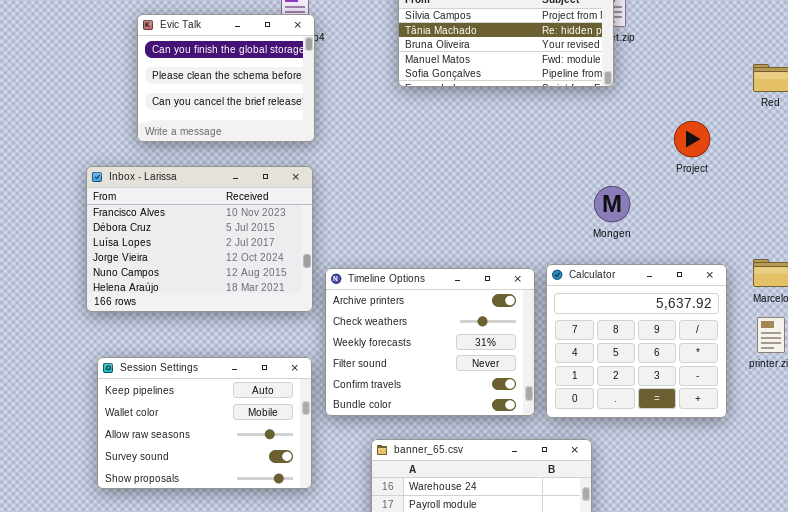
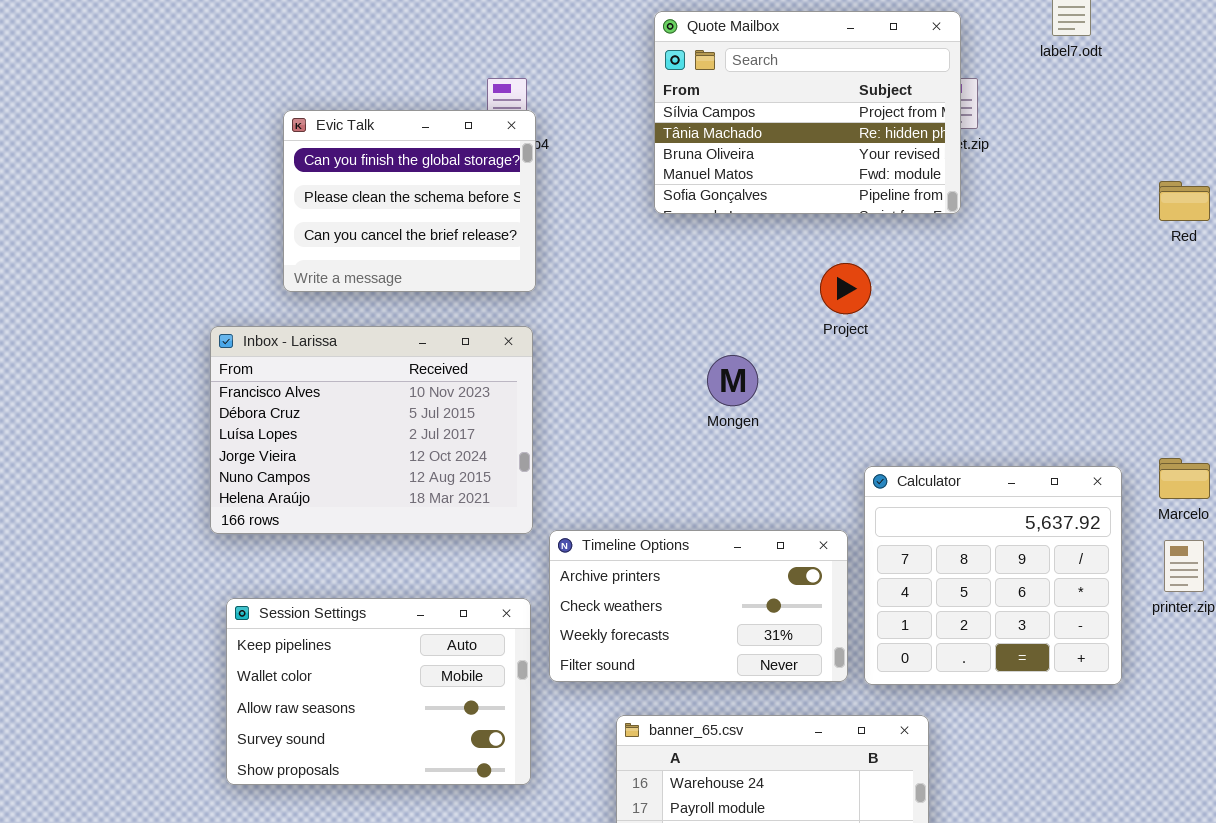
Project: [674,121,710,157] -> [820,263,871,314], moved
Mongen: [594,186,630,222] -> [707,355,758,406], moved
Timeline Options: [325,268,535,416] -> [549,530,848,682], resized

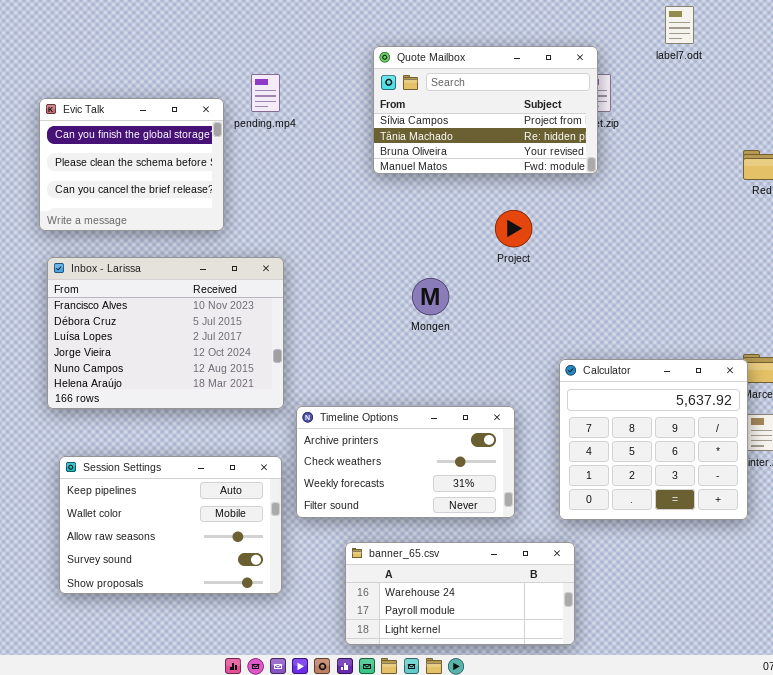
Quote Mailbox: [654,11,961,214] -> [373,46,598,174], resized
Evic Talk: [283,110,536,292] -> [39,98,224,231], moved
Calculator: [864,466,1122,685] -> [559,359,748,520], moved

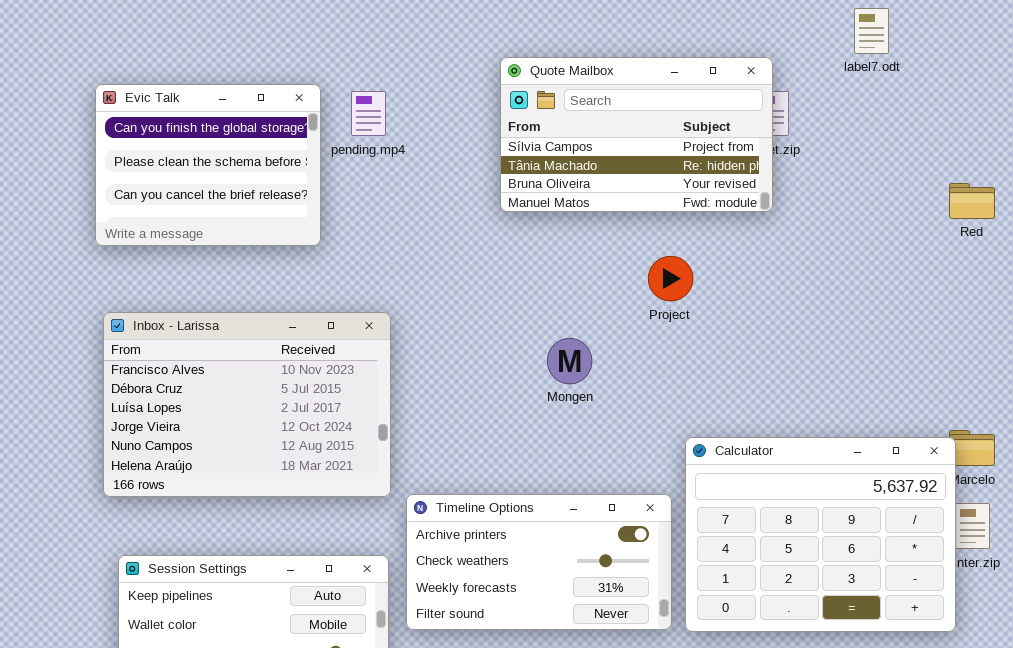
Evic Talk: [39,98,224,231] -> [95,84,321,246], moved
Calculator: [559,359,748,520] -> [685,437,956,632], resized

